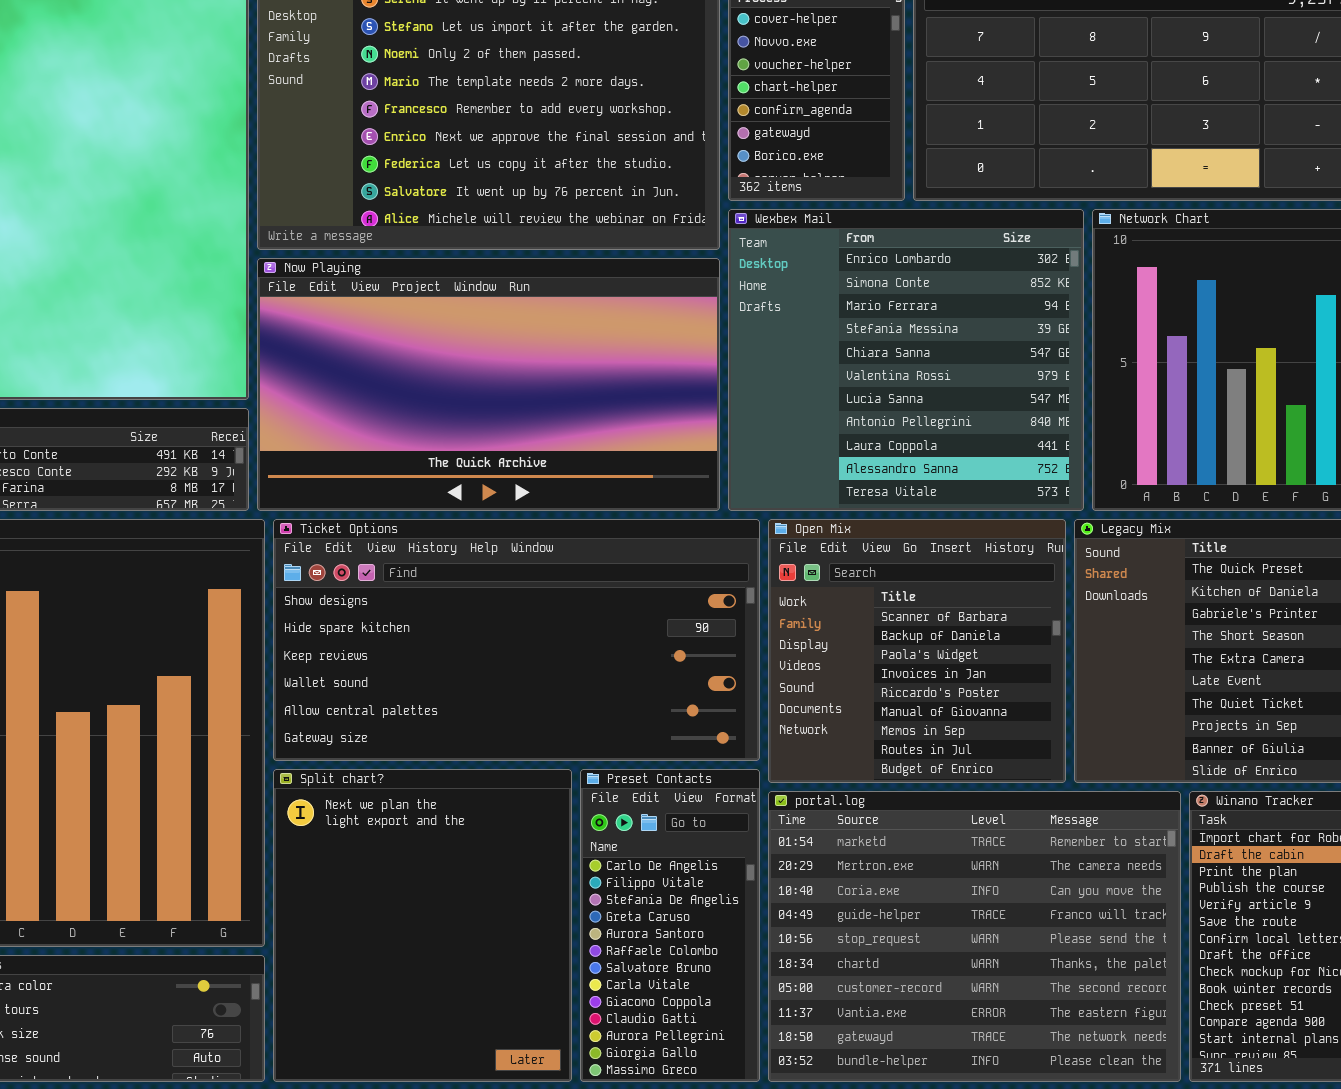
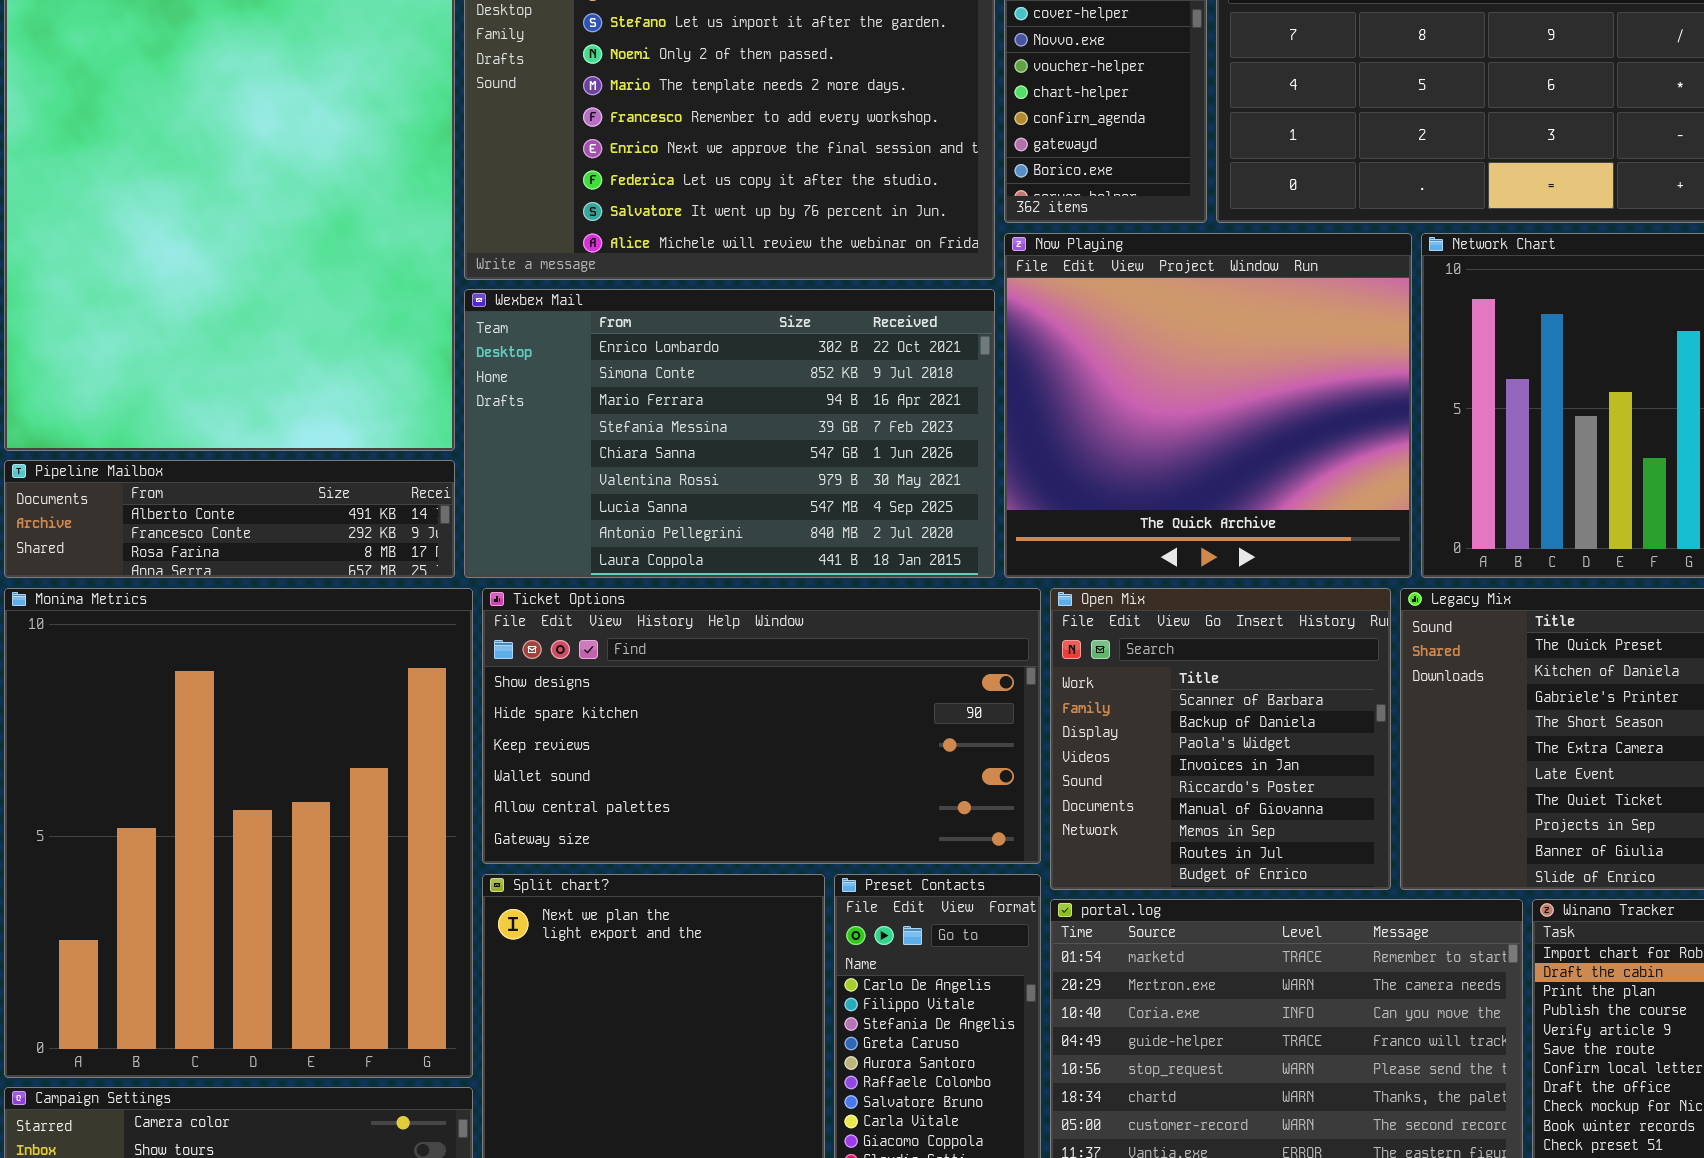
Wexbex Mail: [728,209,1084,511] -> [464,289,995,578], moved, resized
Now Playing: [257,258,720,511] -> [1004,233,1412,578], moved, resized

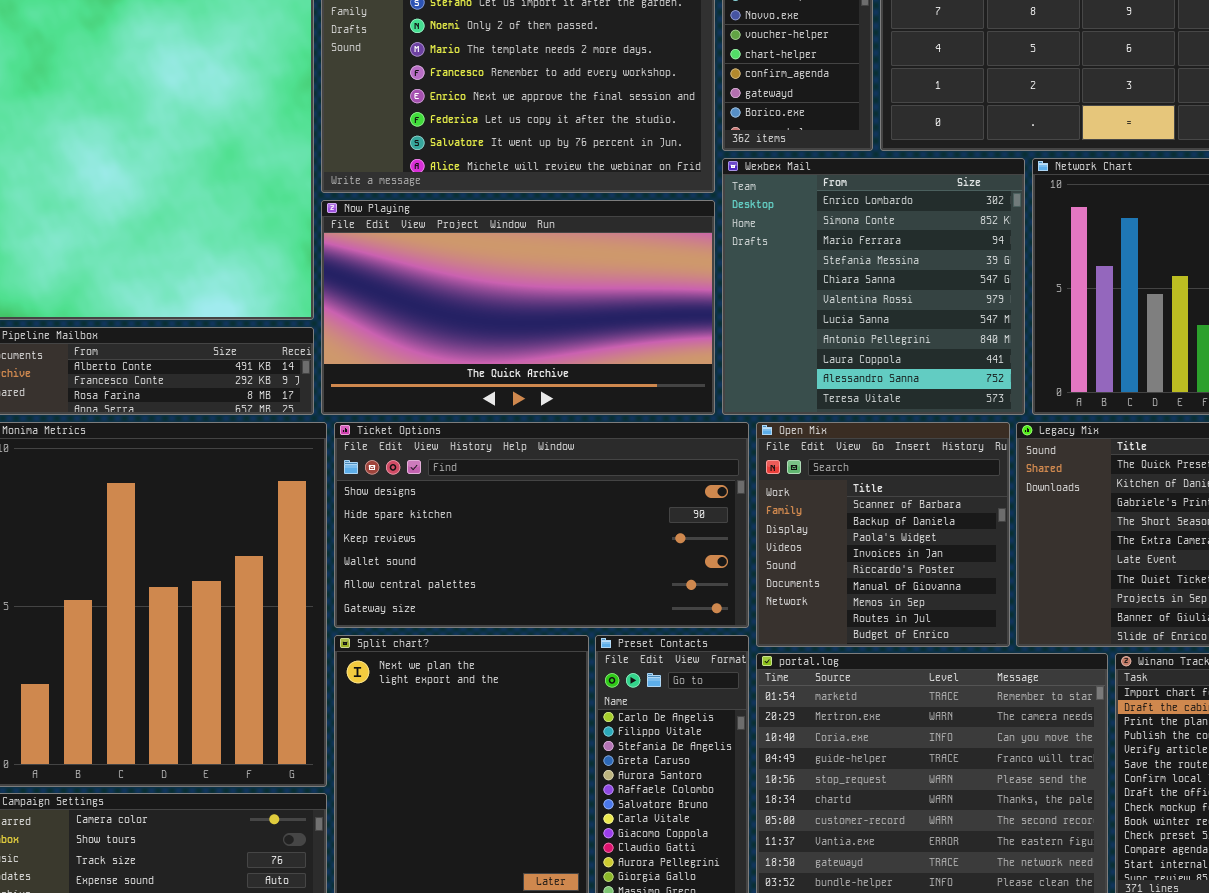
Now Playing: [1004,233,1412,578] -> [321,200,715,415], moved, resized
Wexbex Mail: [464,289,995,578] -> [722,158,1025,415], moved, resized

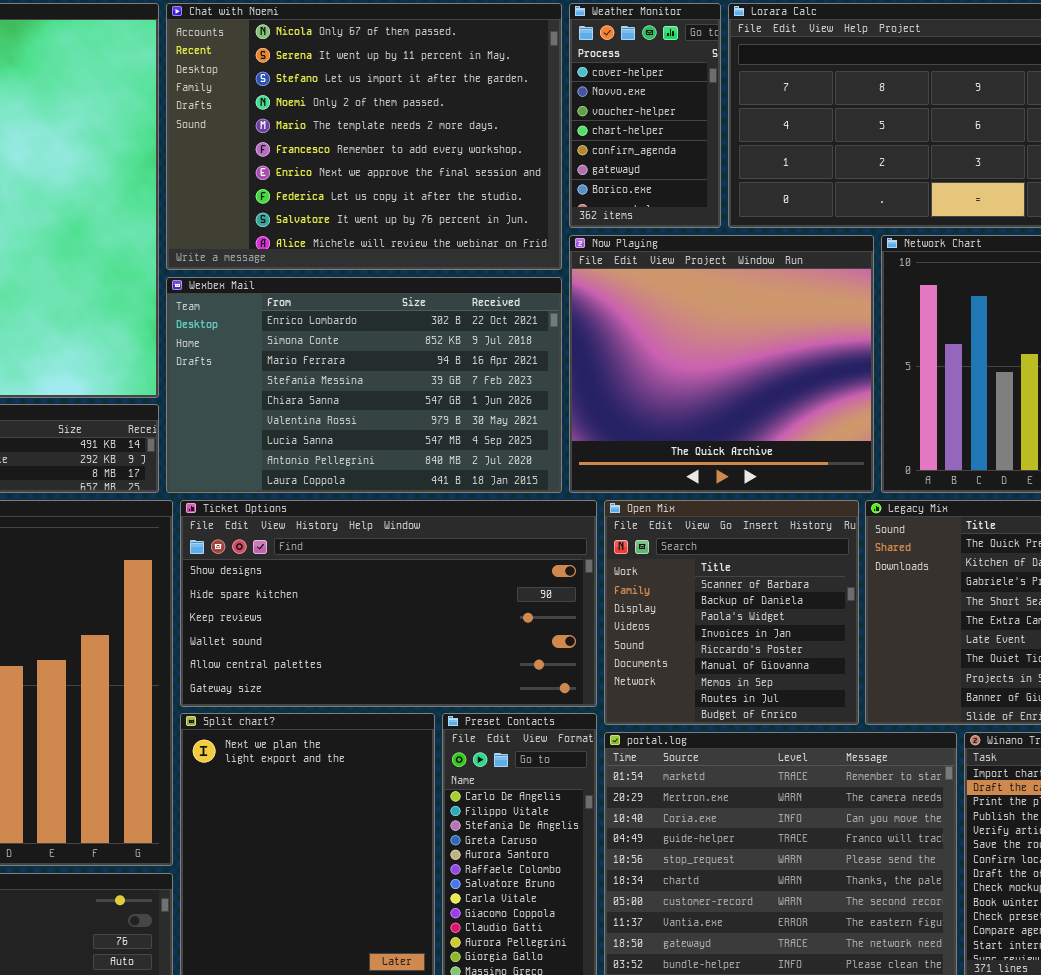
Wexbex Mail: [722,158,1025,415] -> [166,277,562,493], moved, resized
Now Playing: [321,200,715,415] -> [569,235,874,493], moved, resized

